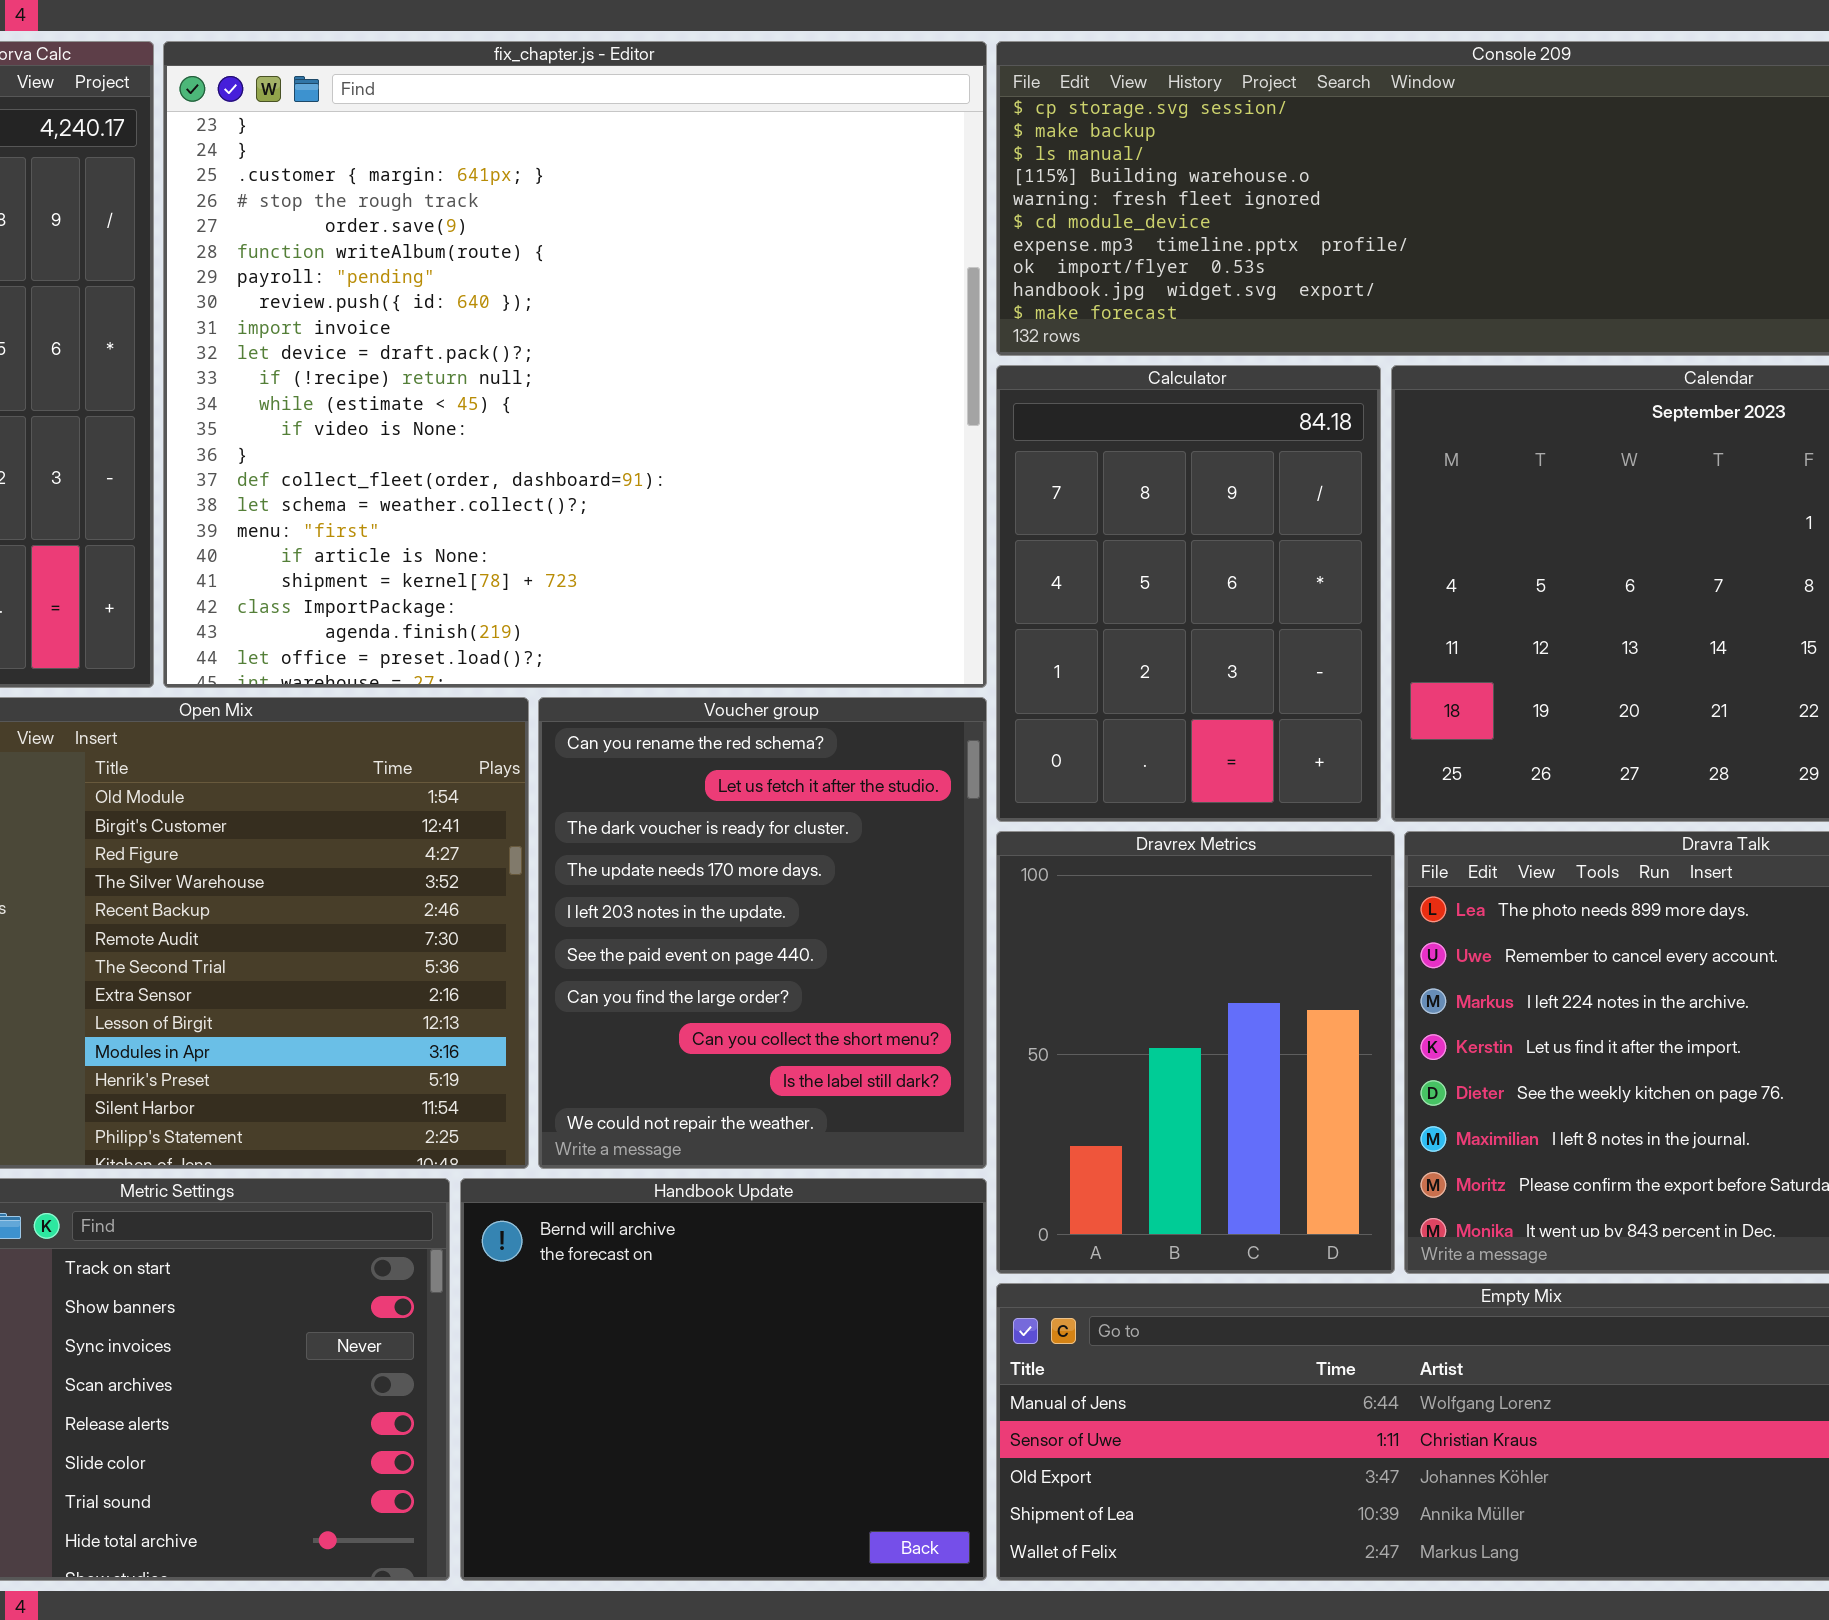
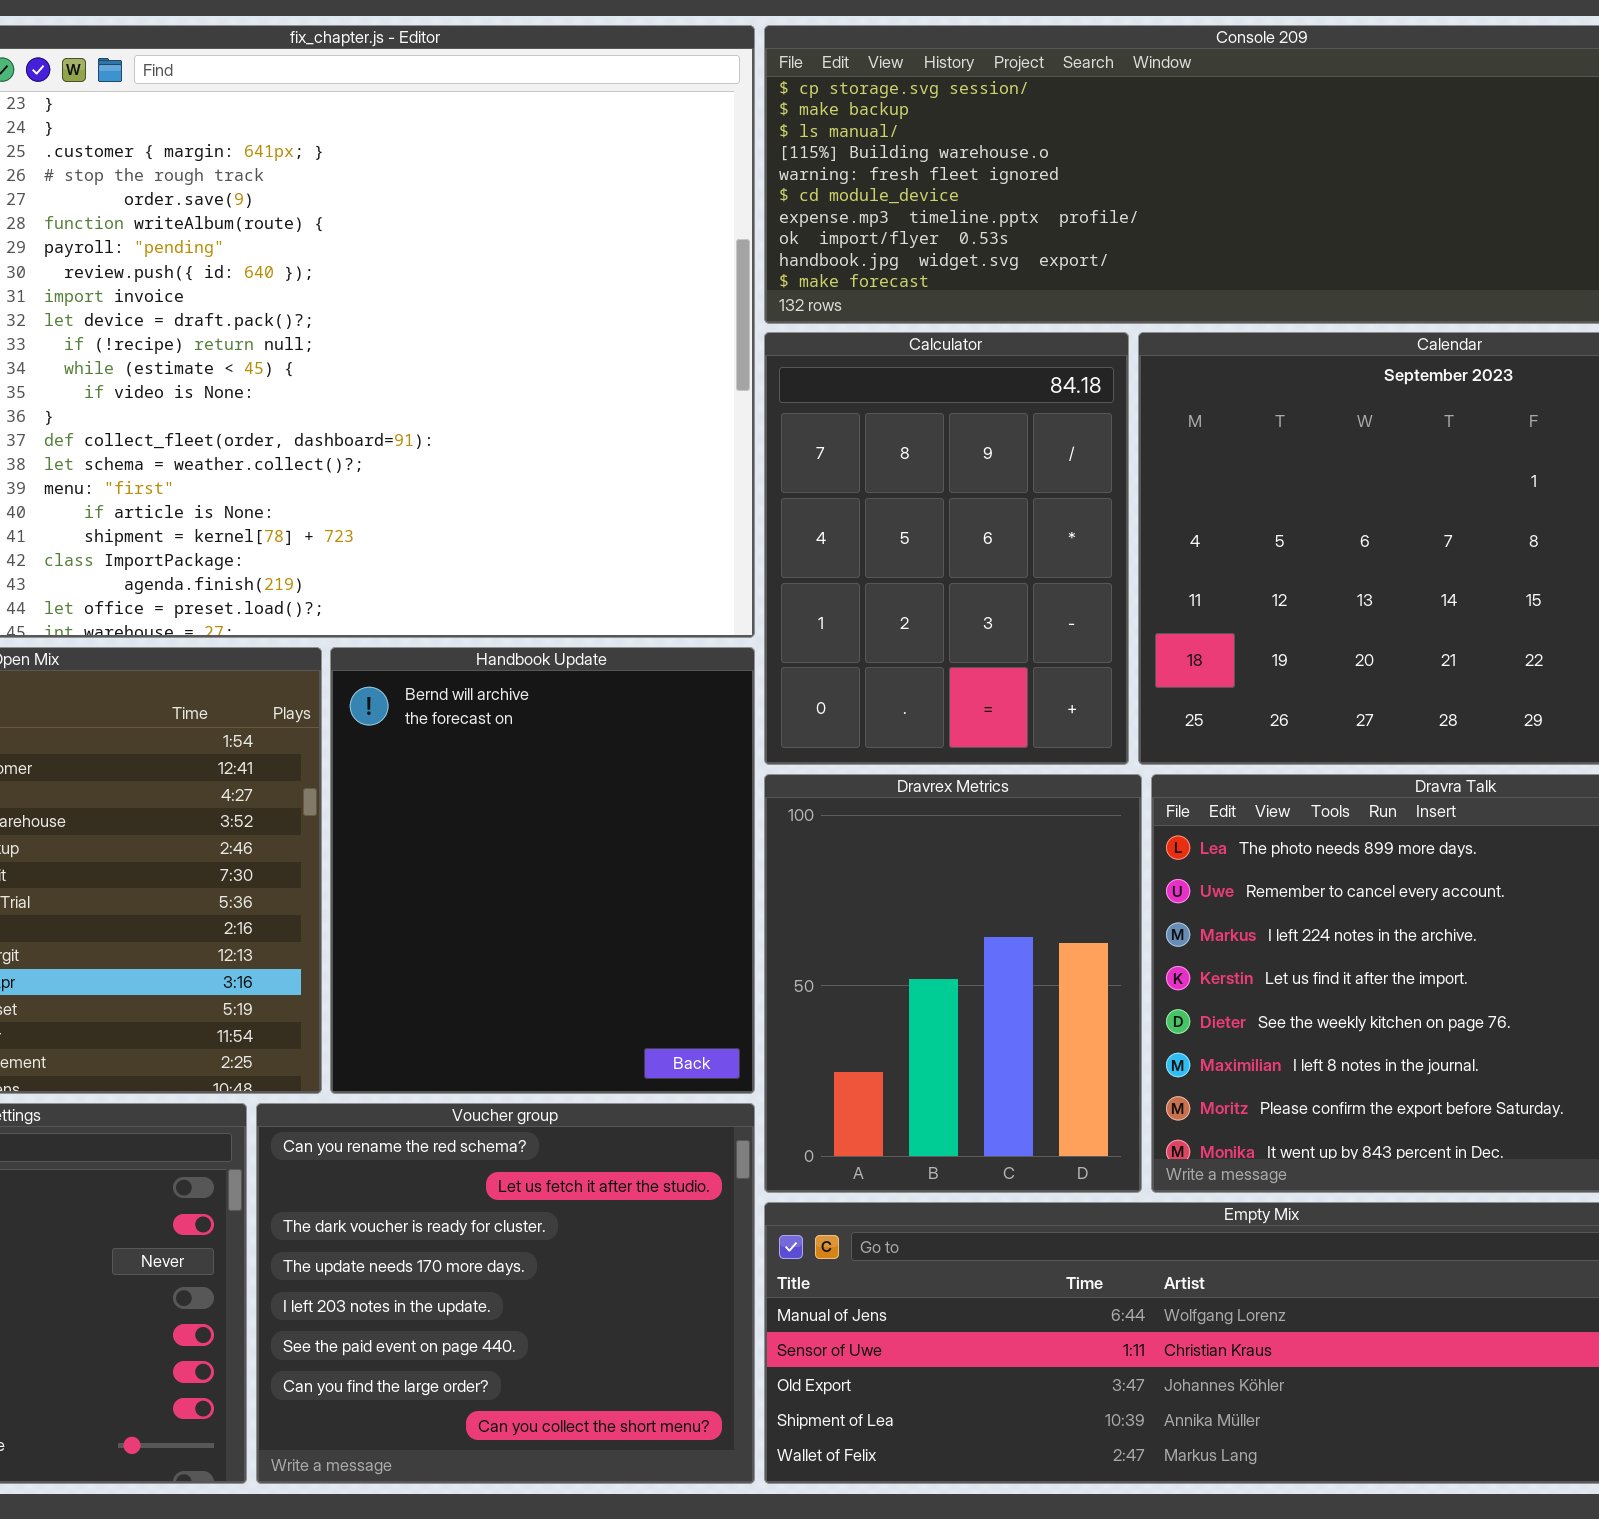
Voucher group: [538,697,987,1169] -> [256,1103,755,1484], moved, resized
Handbook Update: [460,1178,987,1581] -> [330,647,755,1094], moved, resized

